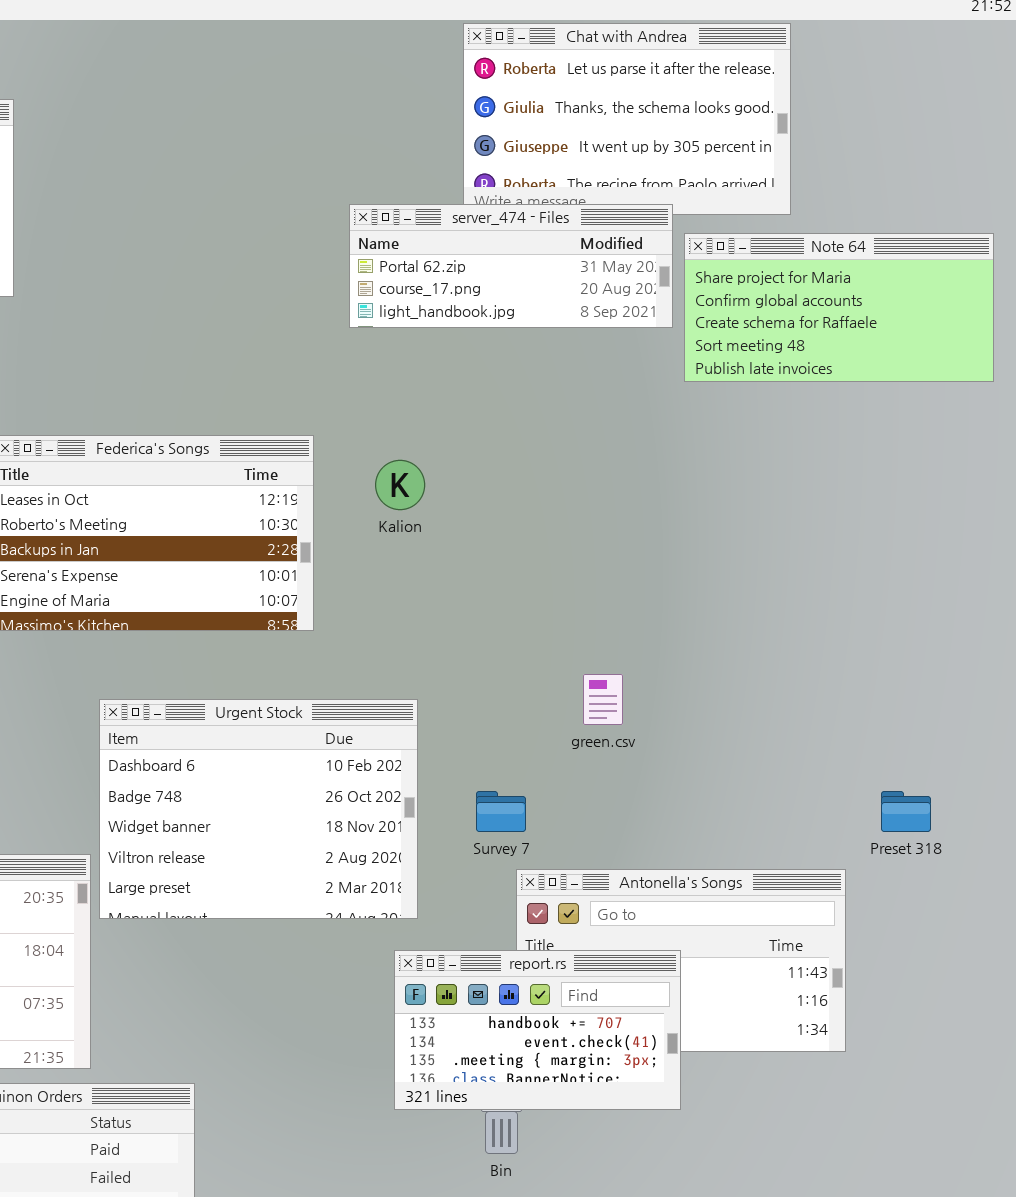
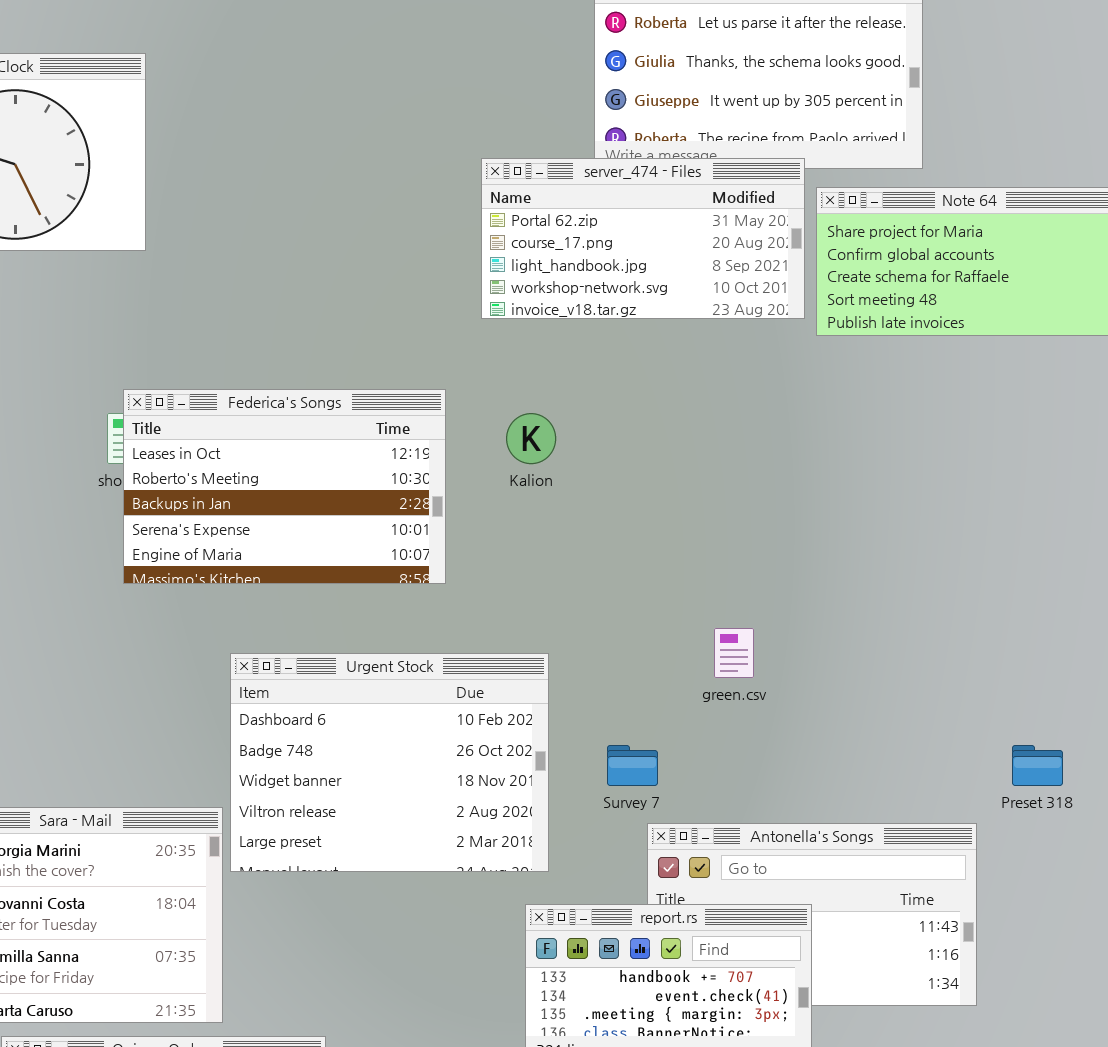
server_474 - Files: [349,204,673,328] -> [481,158,805,319], resized

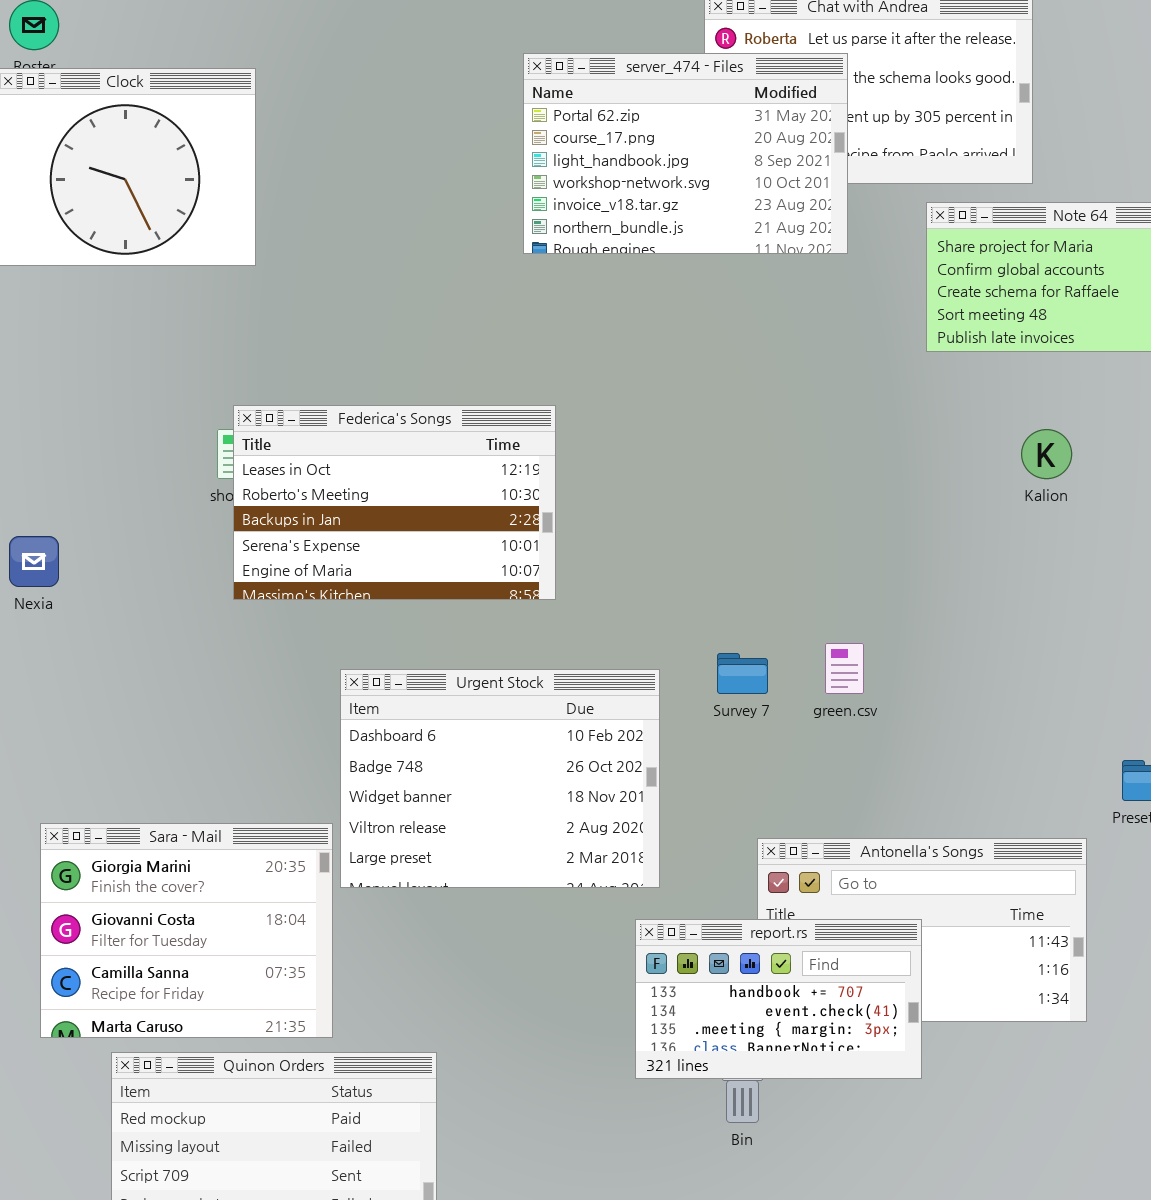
server_474 - Files: [481,158,805,319] -> [523,53,848,254], moved, resized
Kalion: [506,413,556,464] -> [1021,429,1072,479], moved
Survey 7: [607,745,658,786] -> [717,653,768,694], moved

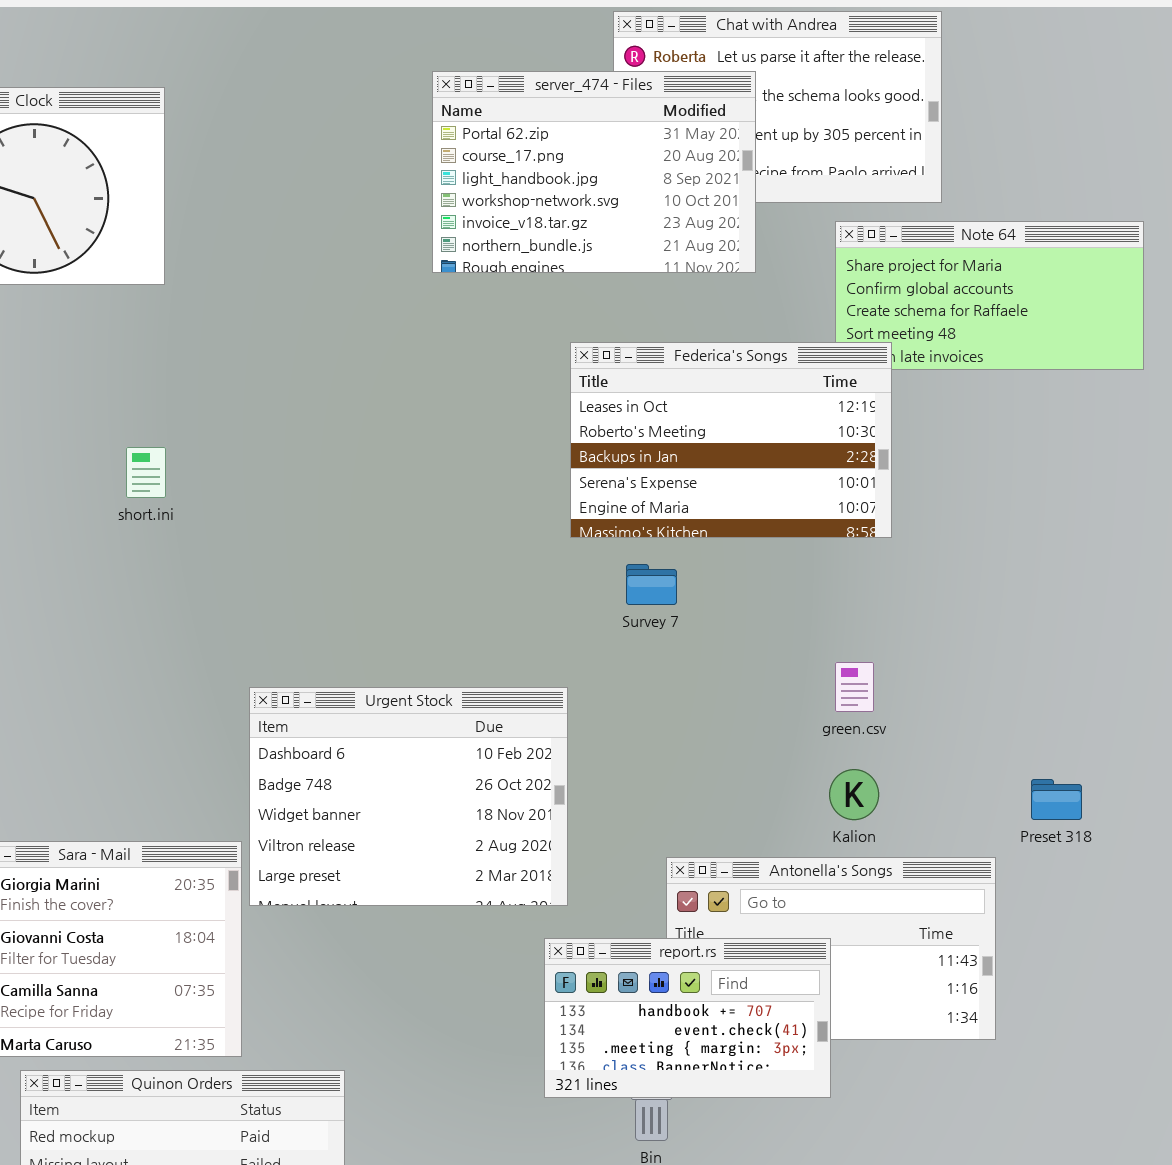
Federica's Songs: [233,405,556,600] -> [570,342,892,538], moved
Kalion: [1021,429,1072,479] -> [829,769,879,820], moved
green.csv: [825,643,864,694] -> [835,662,874,712], moved
Survey 7: [717,653,768,694] -> [626,564,677,605], moved

